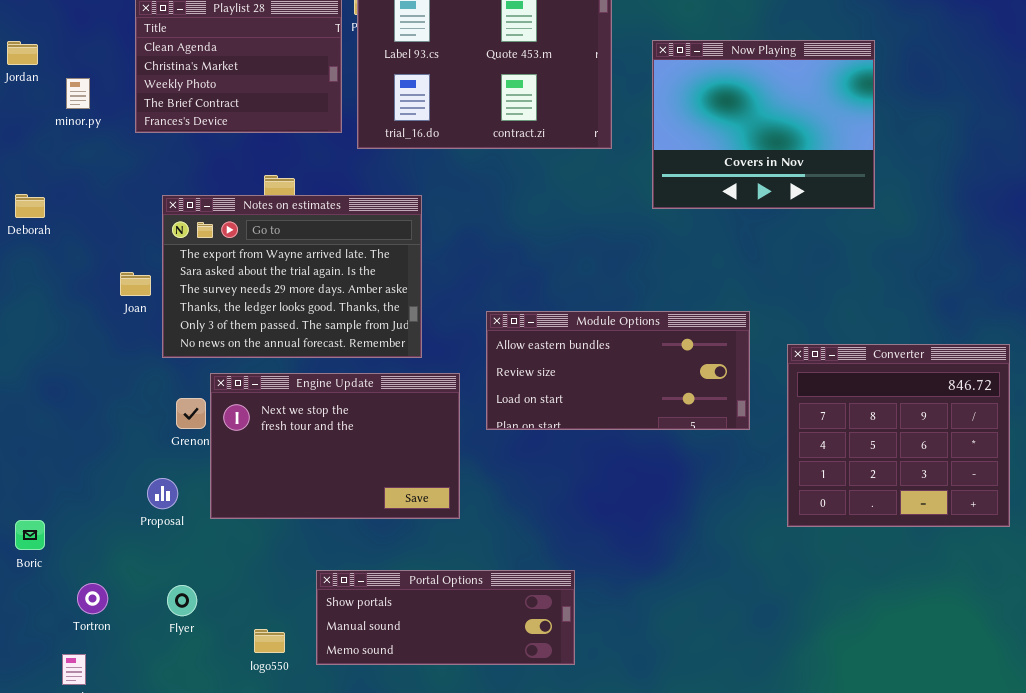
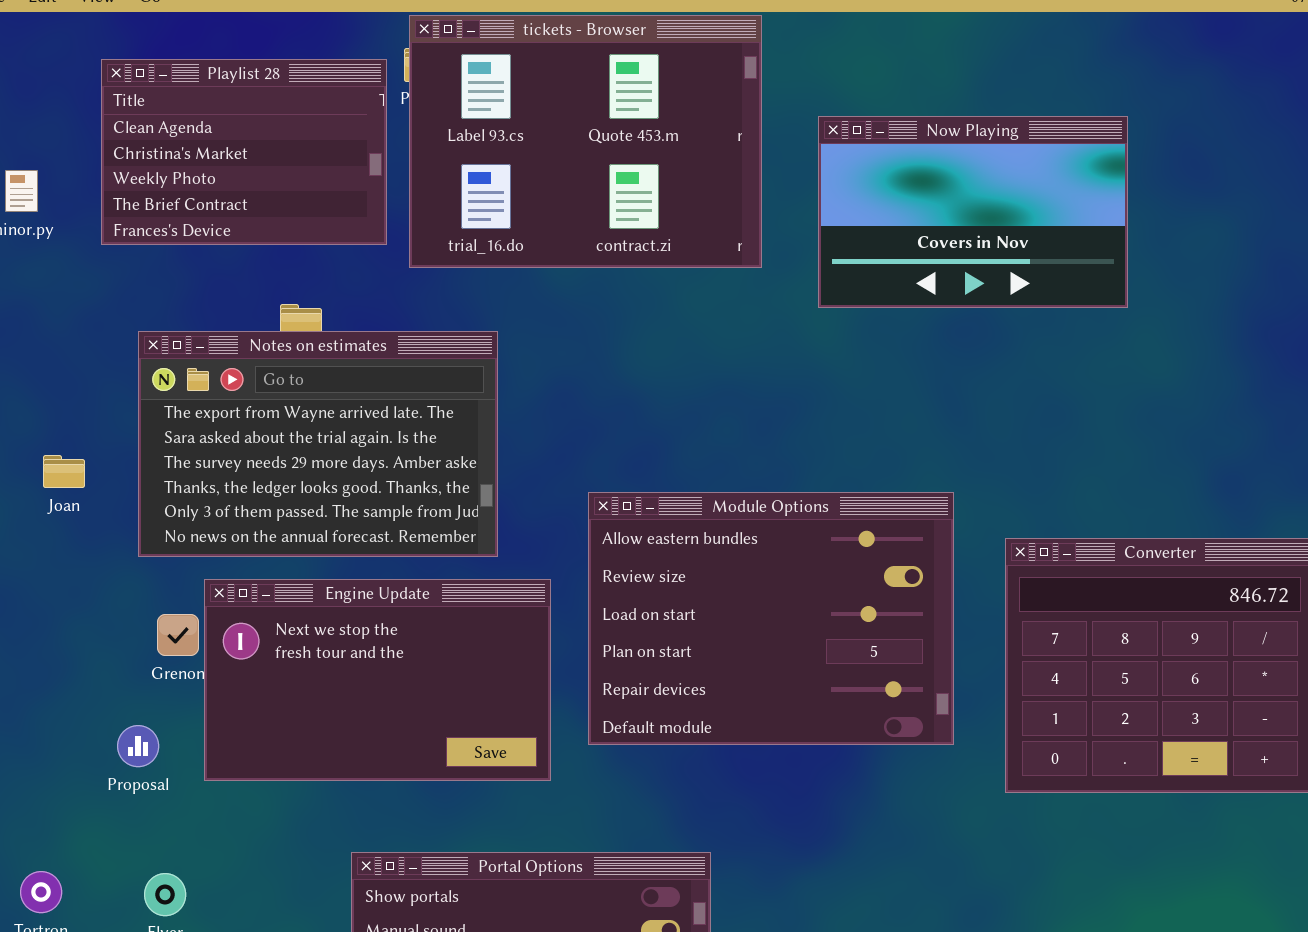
Now Playing: [652,40,875,209] -> [818,116,1128,308], resized
Joan: [120,272,151,296] -> [43,455,85,488], moved
Module Options: [486,311,750,430] -> [588,492,954,745], resized

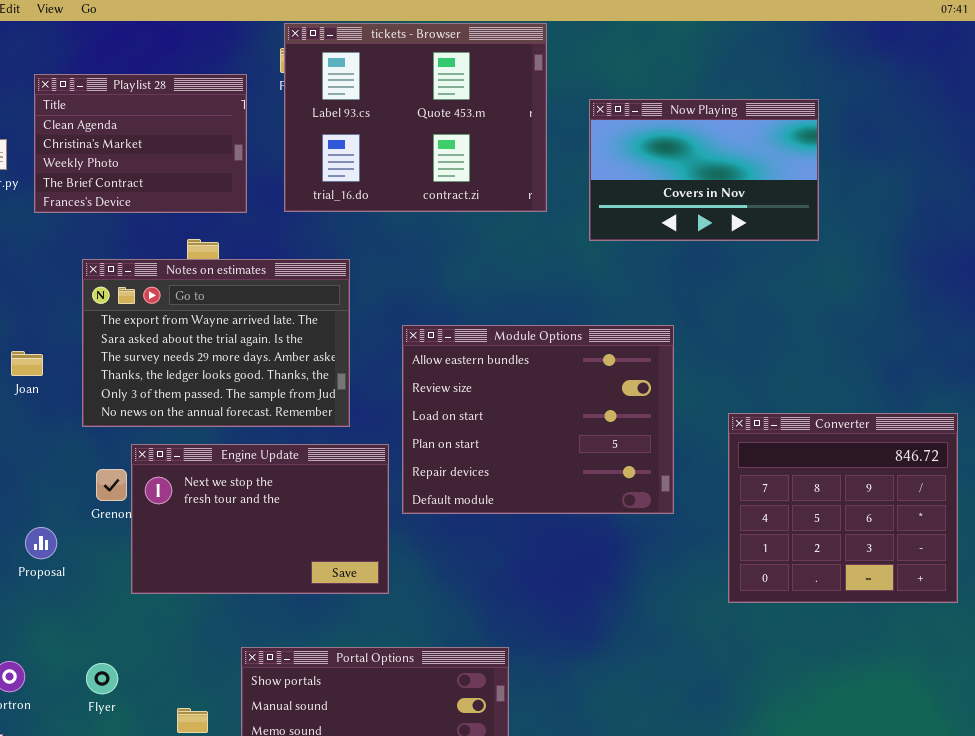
Playlist 28: [101,59,387,245] -> [34,74,247,213], moved
Module Options: [588,492,954,745] -> [402,325,674,514], moved
Proposal: [117,725,159,767] -> [25,527,57,559], moved

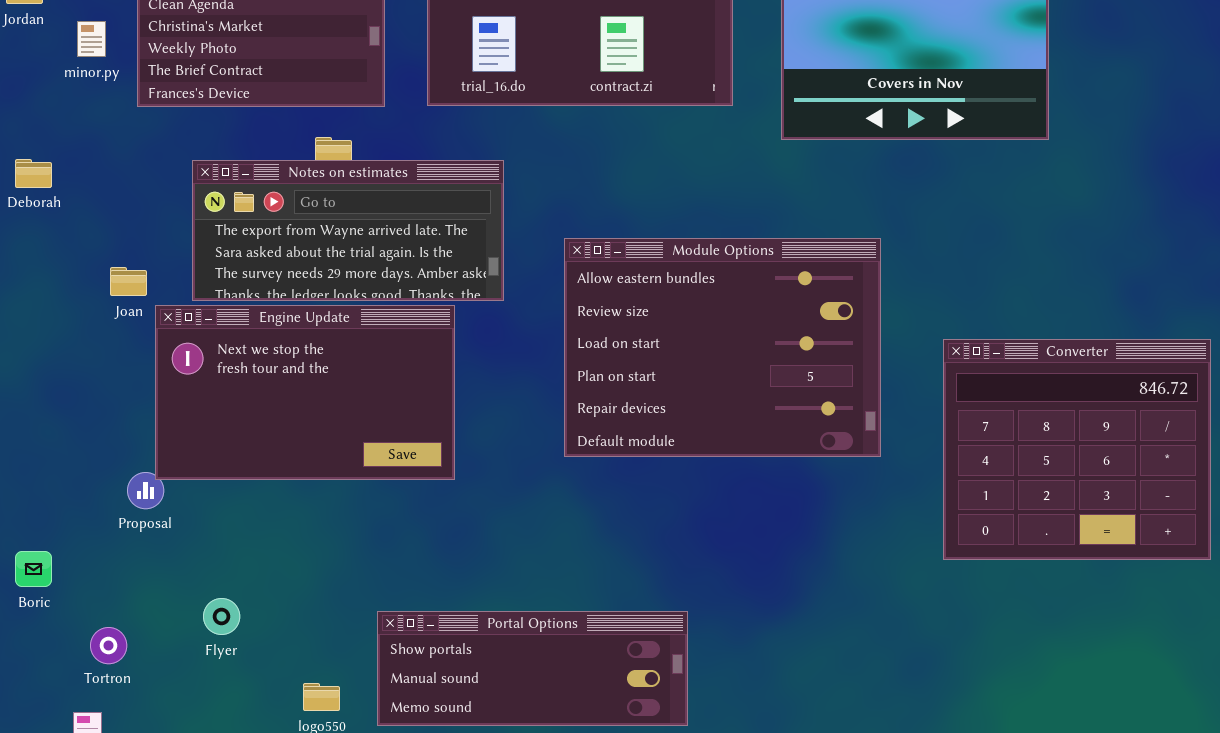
Notes on estimates: [82,259,350,427] -> [192,160,504,301], resized
Engine Update: [131,444,389,594] -> [155,305,455,480], moved
Flyer: [86,663,118,694] -> [203,598,240,635], moved

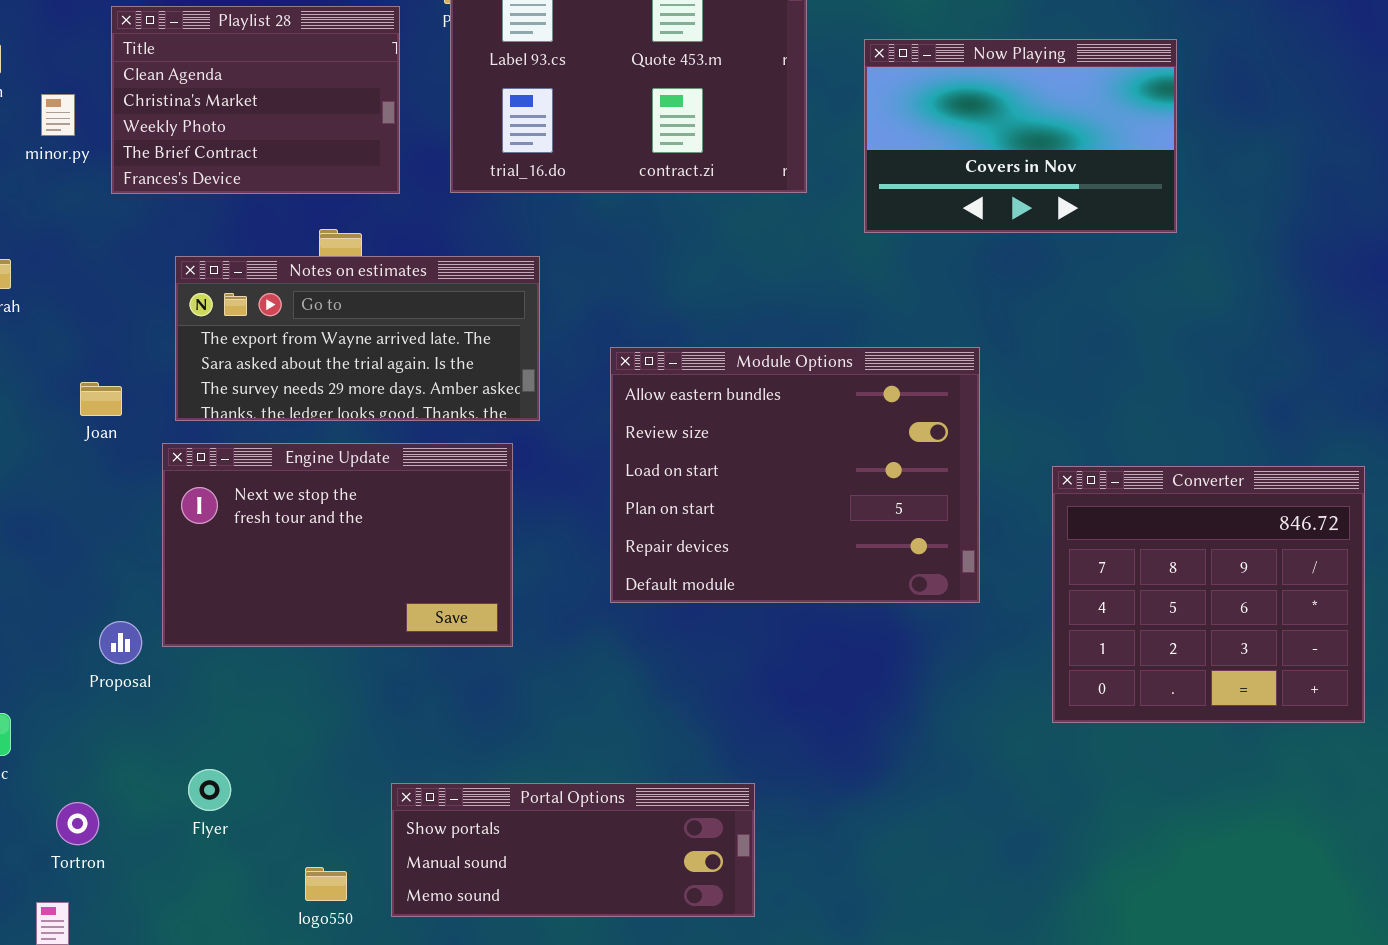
Engine Update: [155,305,455,480] -> [162,443,513,647], moved

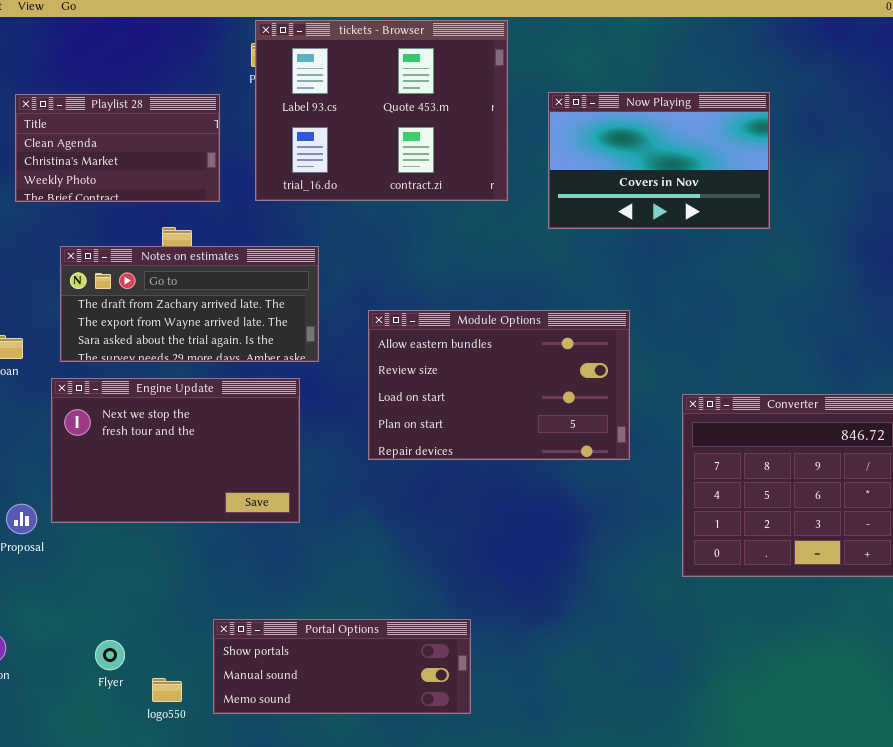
Playlist 28: [111,6,400,194] -> [15,94,220,202], resized
Notes on estimates: [175,256,540,421] -> [60,246,319,362], scrolled up 1 row
Module Options: [610,347,980,603] -> [368,310,630,460], resized
Flyer: [188,769,231,811] -> [95,640,125,670], moved

